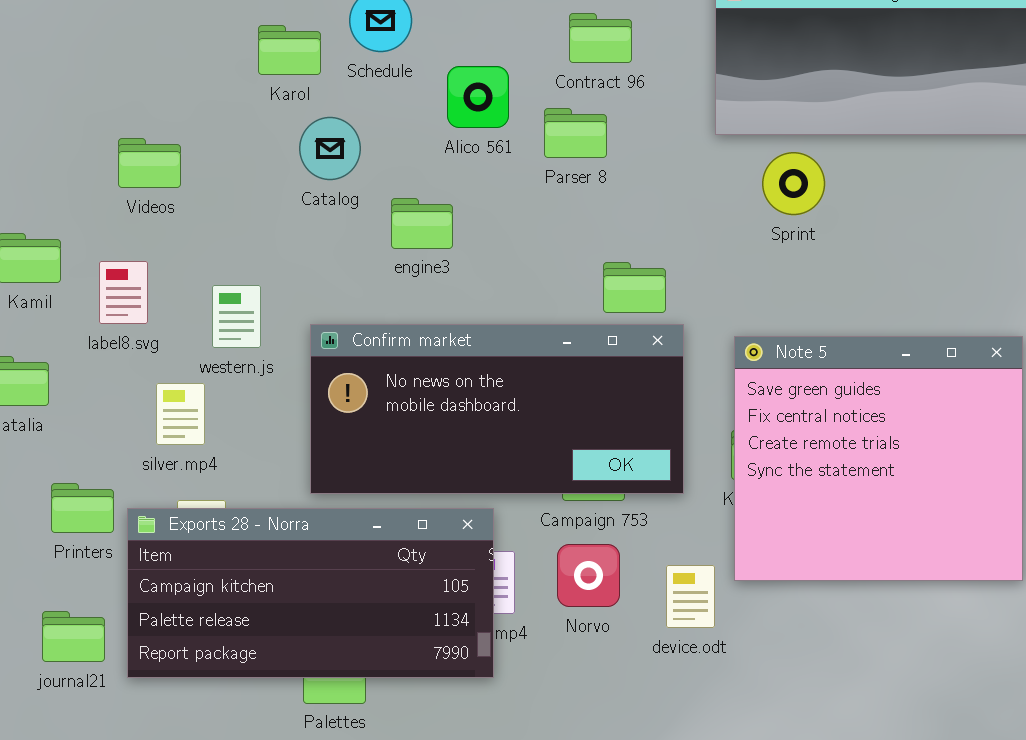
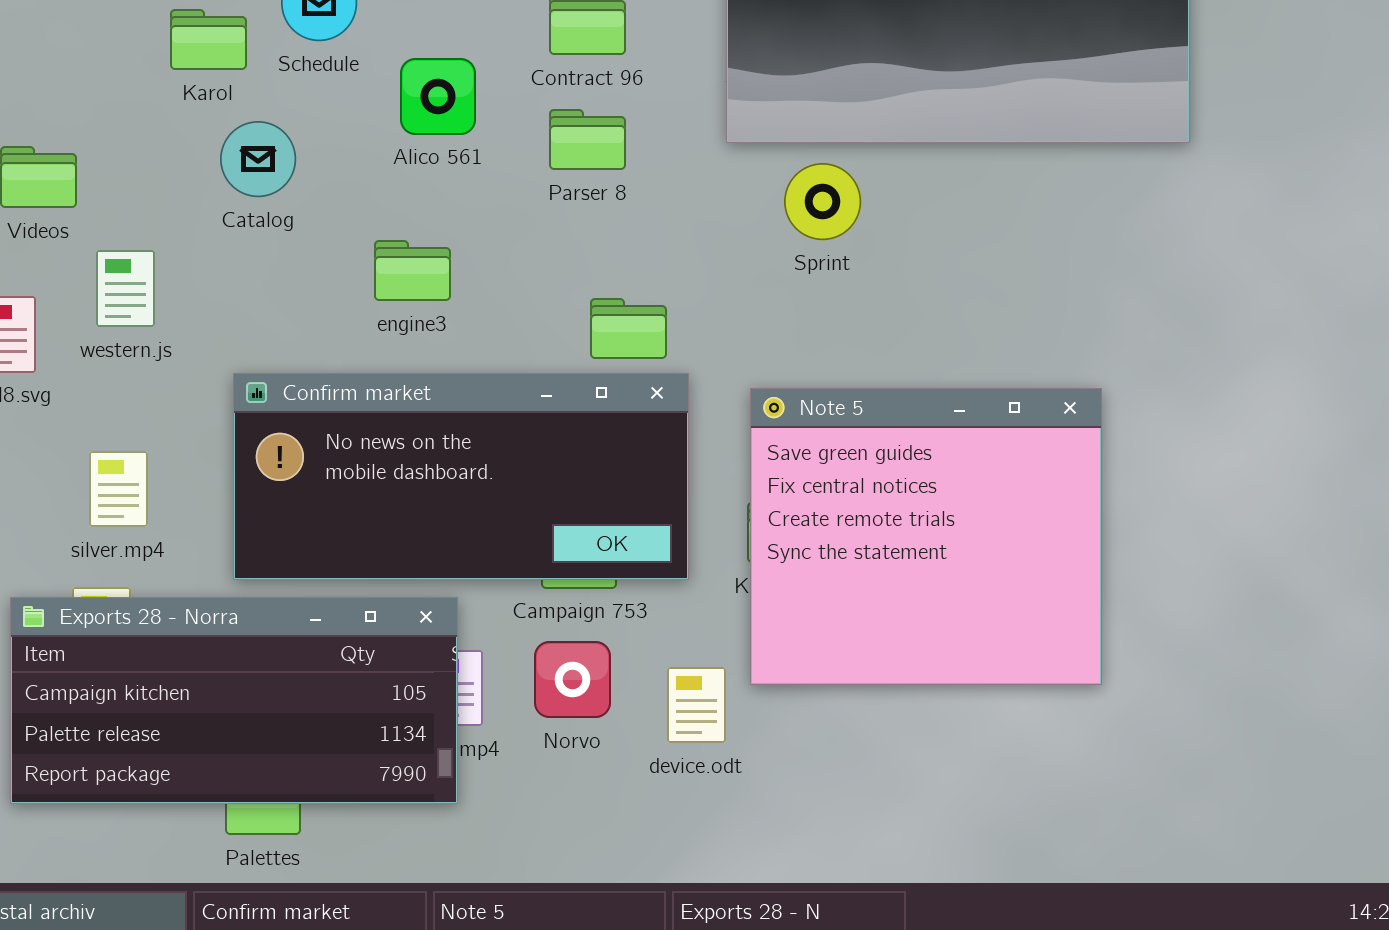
Parser 8: [544,108,607,158] -> [549,109,626,170], moved
engine3: [391,198,453,249] -> [374,240,451,301], moved
western.js: [212,285,261,348] -> [96,250,155,327], moved
silver.mp4: [156,383,205,445] -> [89,451,148,527], moved

